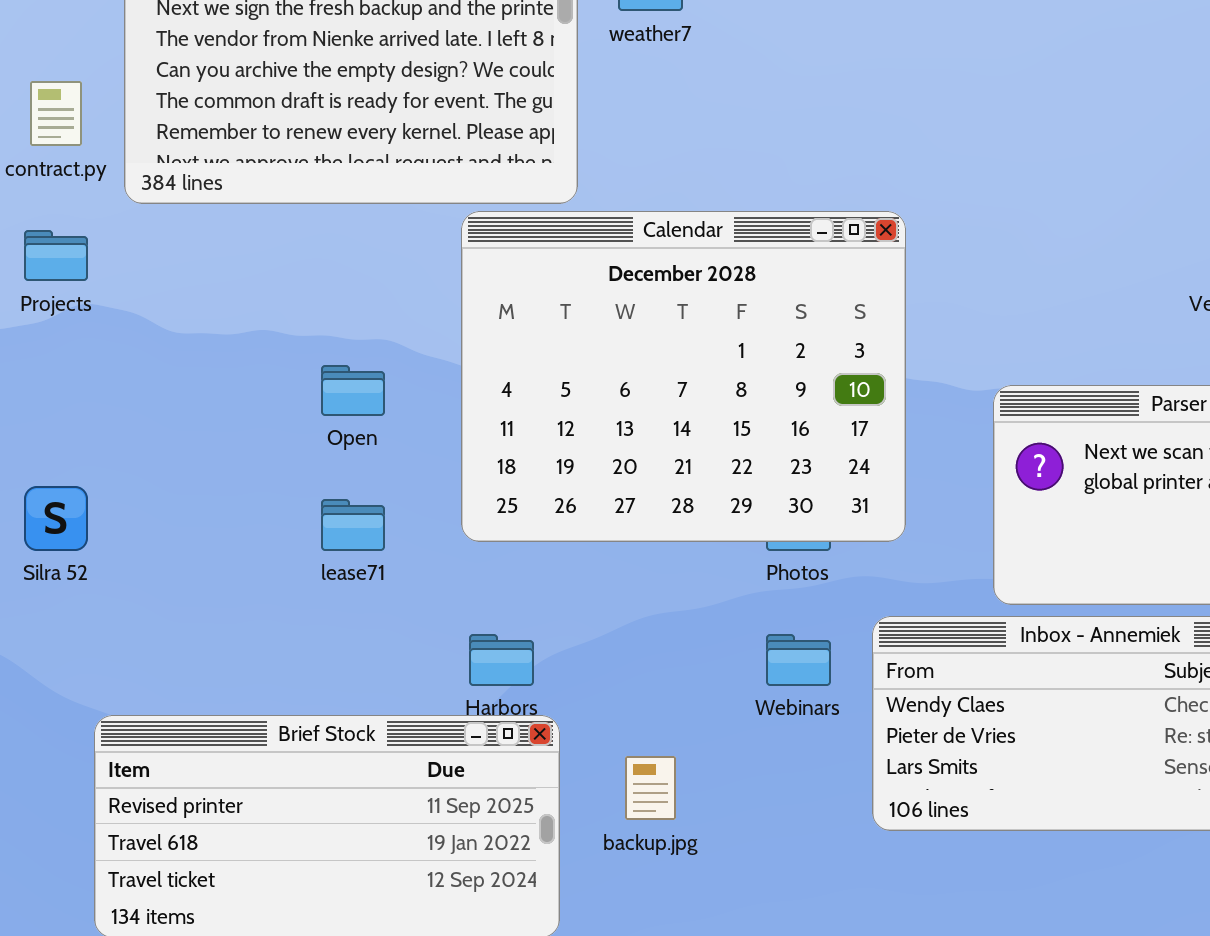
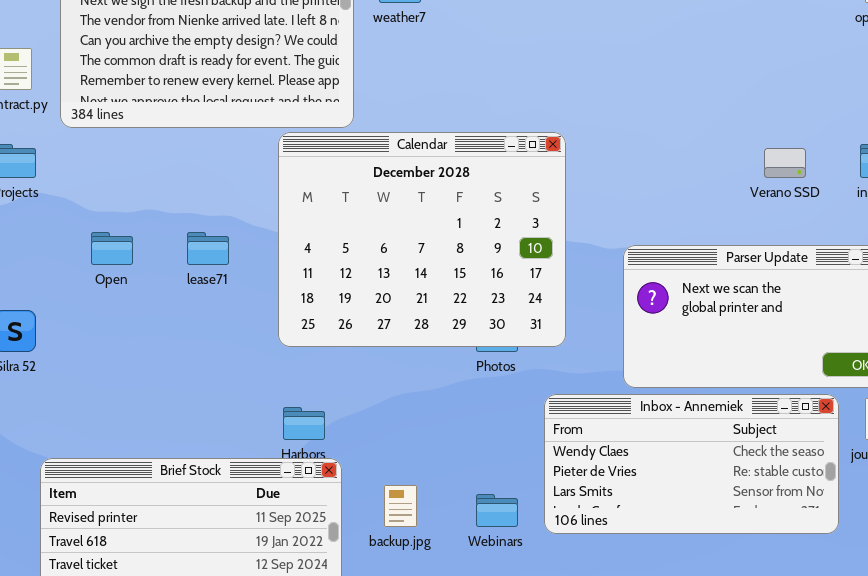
Open: [321,365,385,416] -> [91,232,133,265], moved
lease71: [321,499,385,551] -> [187,232,229,265], moved
Webinars: [766,634,831,686] -> [476,494,518,527], moved

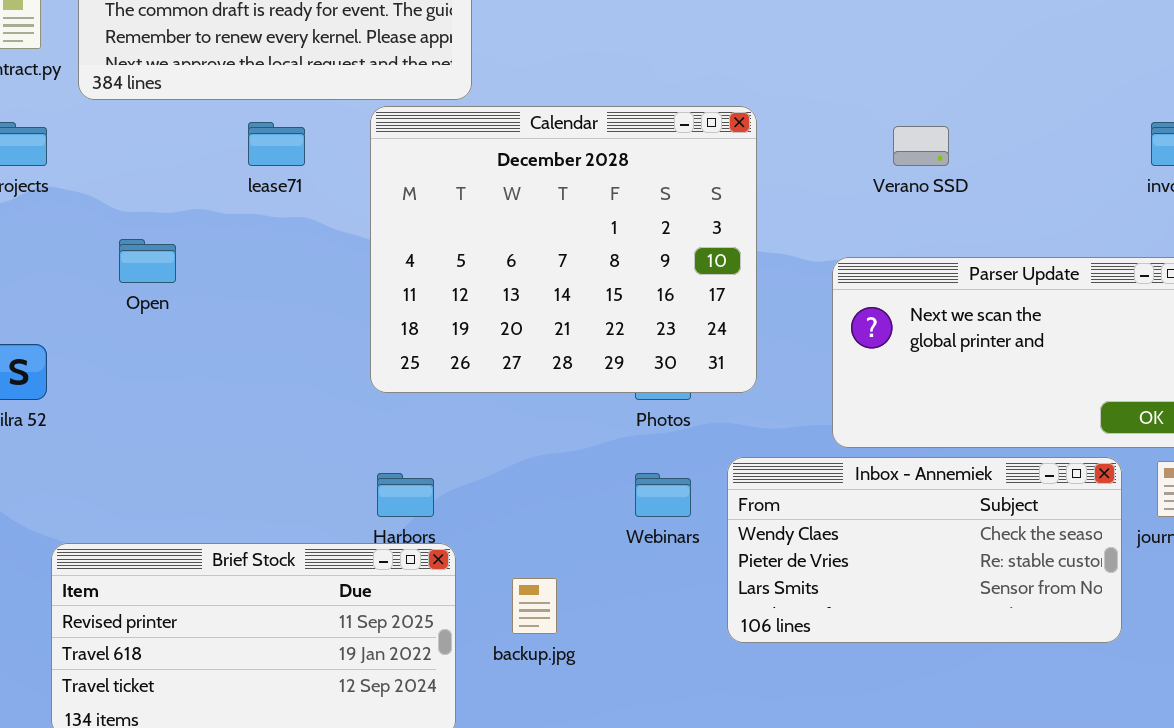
Verano SSD: [764,148,806,178] -> [893,126,949,166], moved
lease71: [187,232,229,265] -> [248,122,305,166], moved
Webinars: [476,494,518,527] -> [635,473,691,517], moved

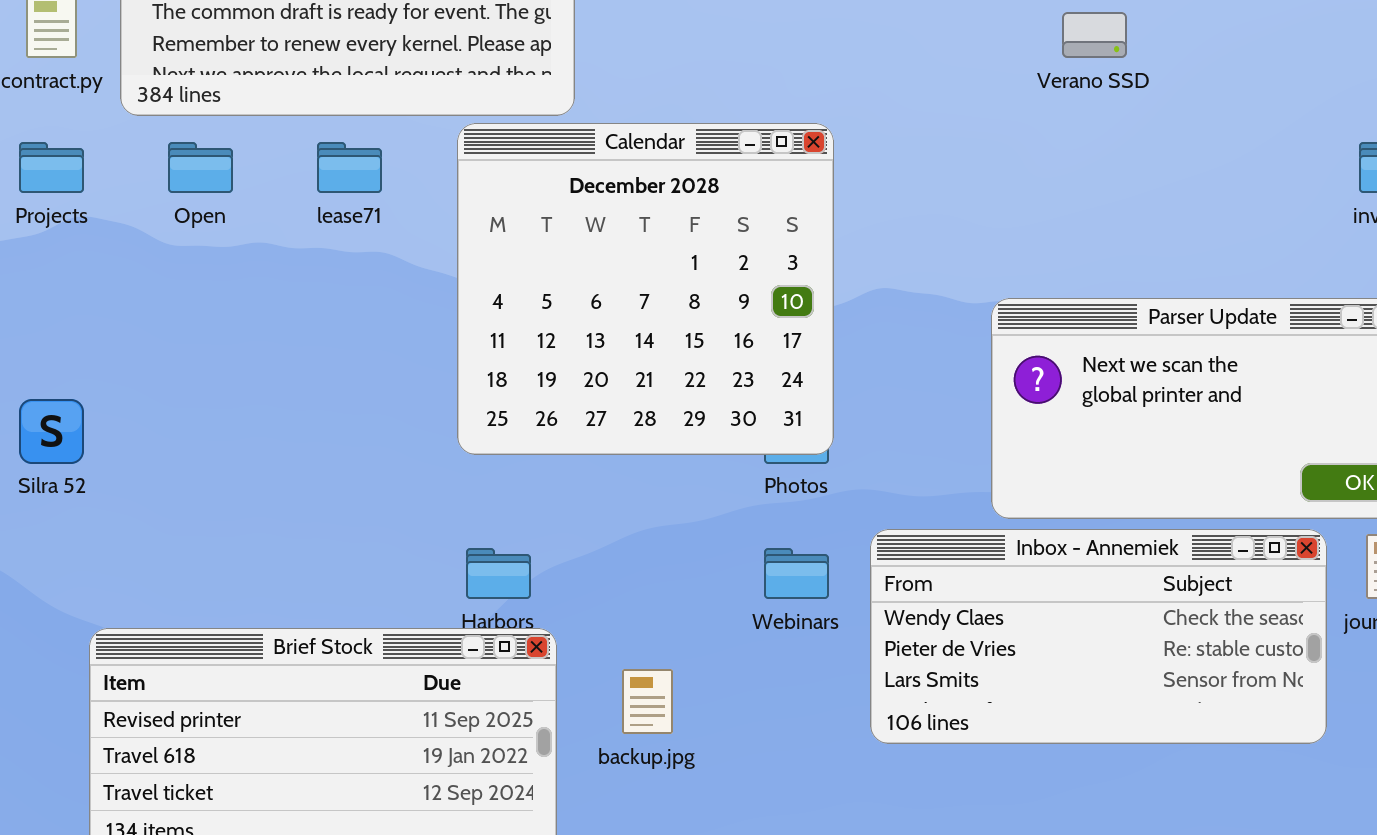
Calendar: [370,106,757,393] -> [457,123,834,455], resized
Verano SSD: [893,126,949,166] -> [1062,12,1127,58], moved
Open: [119,239,176,283] -> [168,142,233,193], moved

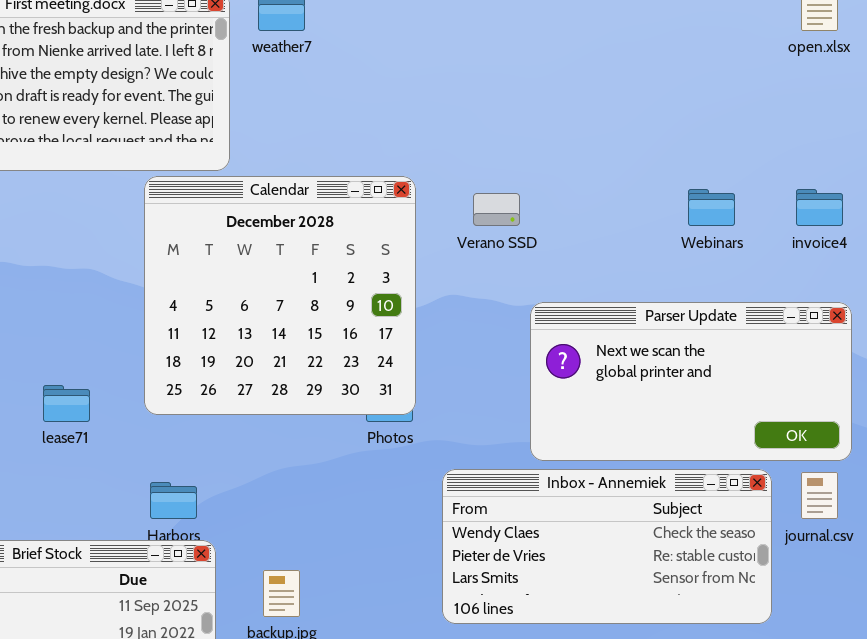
Verano SSD: [1062,12,1127,58] -> [473,193,520,226], moved
lease71: [317,142,382,193] -> [43,385,90,422], moved
Webinars: [764,548,829,599] -> [688,189,735,226], moved

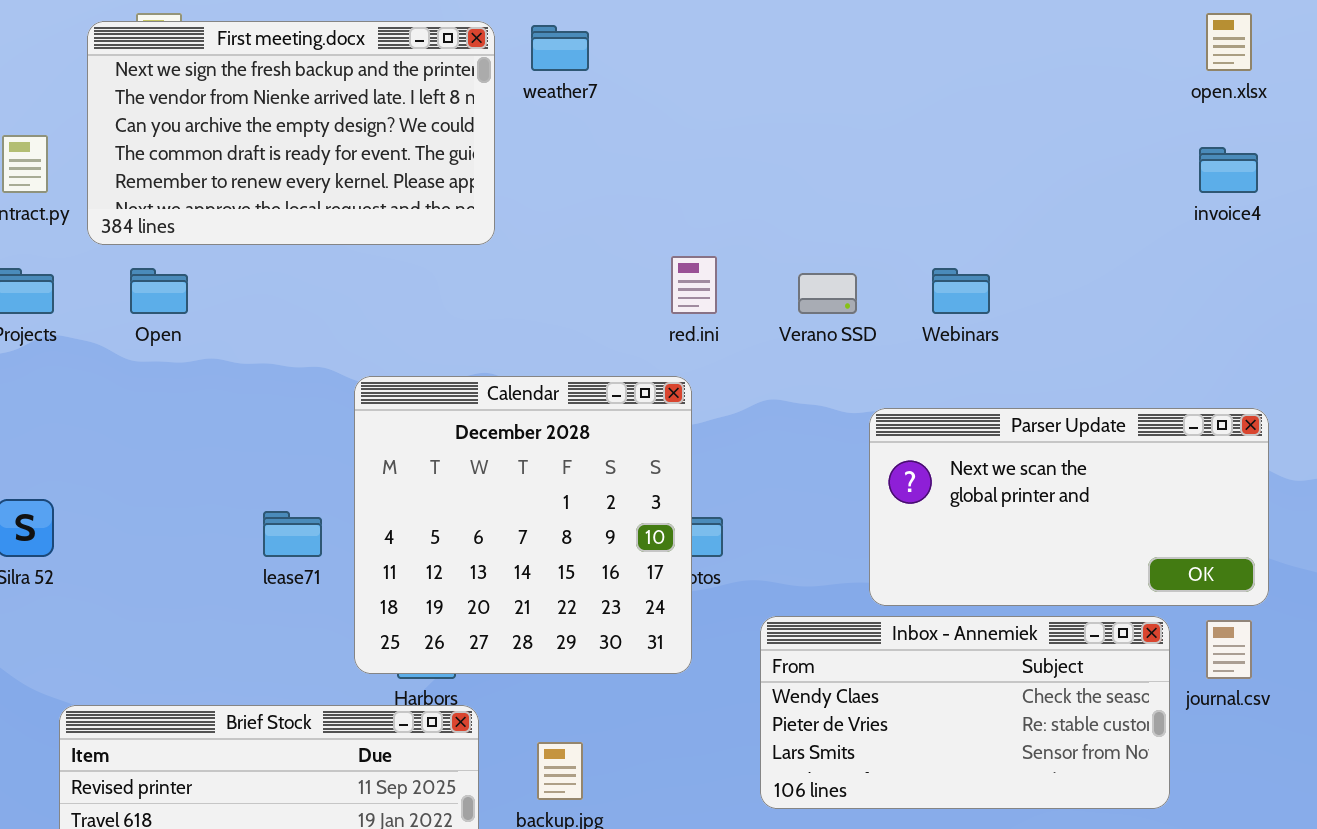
Calendar: [144,176,416,415] -> [354,376,692,674], moved
Webinars: [688,189,735,226] -> [932,268,990,314], moved
invoice4: [796,189,843,226] -> [1199,147,1258,193], moved

